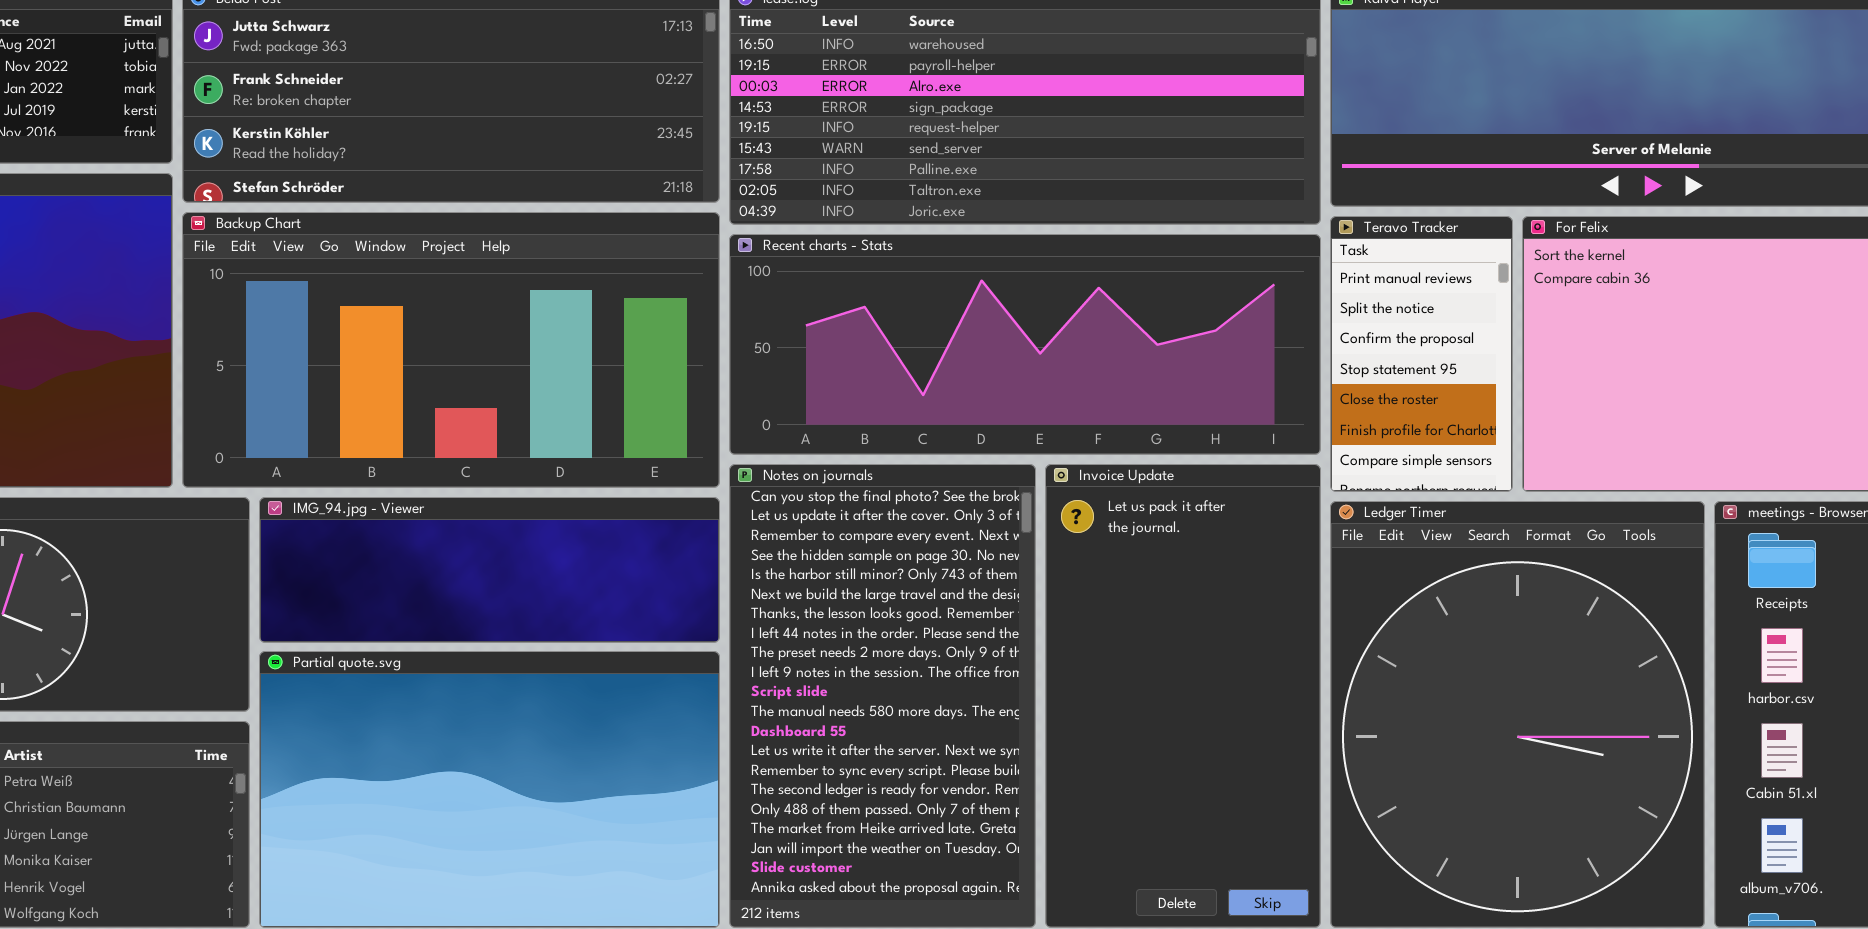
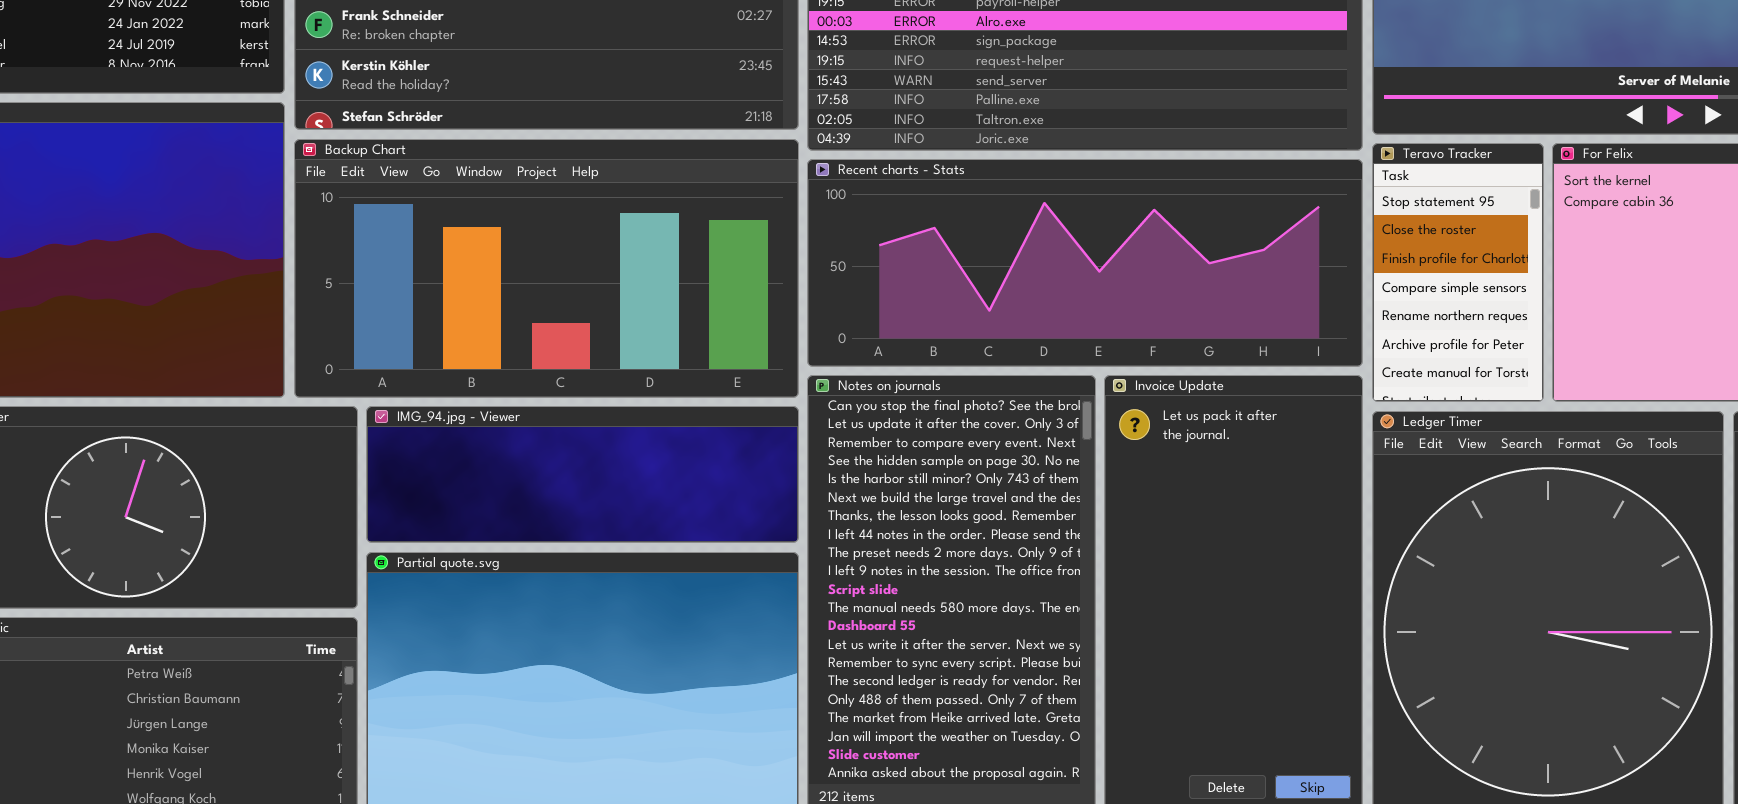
Teravo Tracker: [1330,216,1513,492] -> [1372,143,1544,402], scrolled down 3 rows

